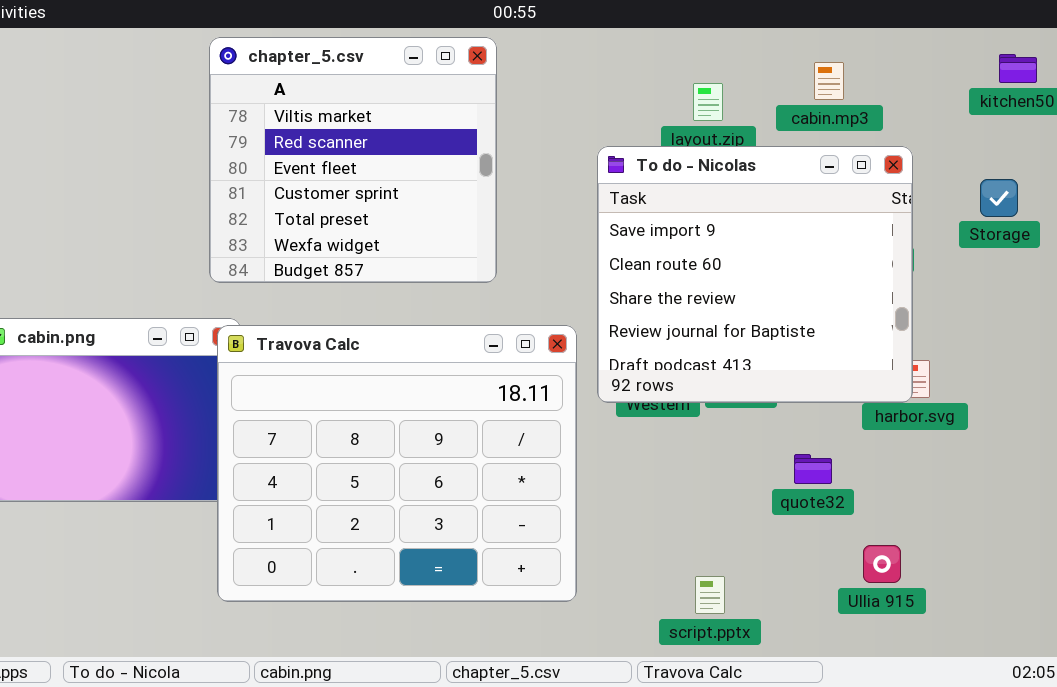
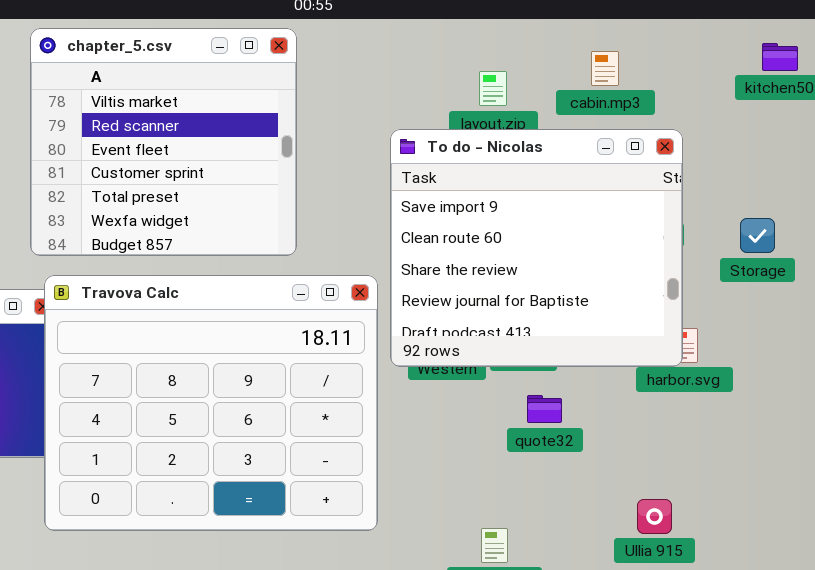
Storage: [980,179,1018,217] -> [740,218,775,253], moved
Travova Calc: [217,325,577,602] -> [44,275,378,531], moved
quote32: [794,454,832,484] -> [527,395,562,423], moved

